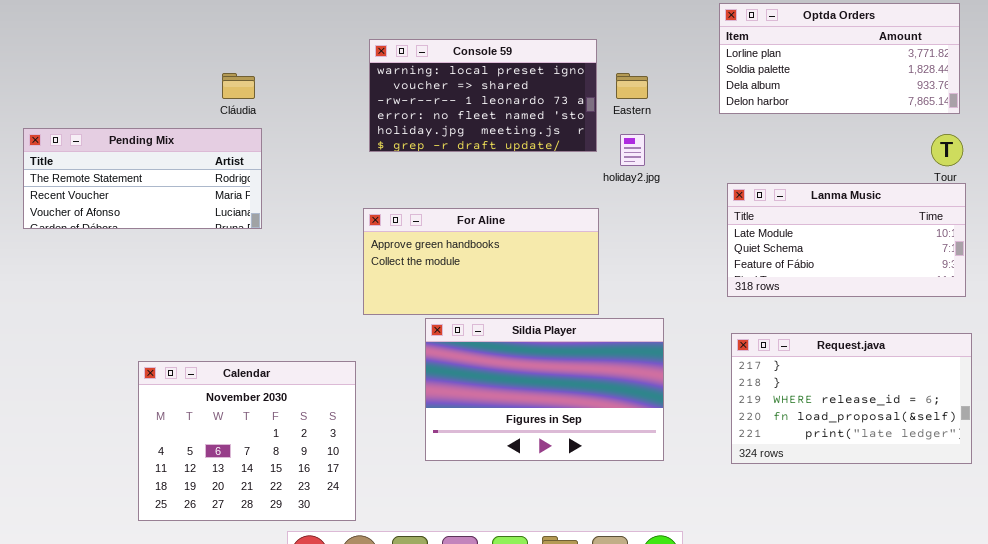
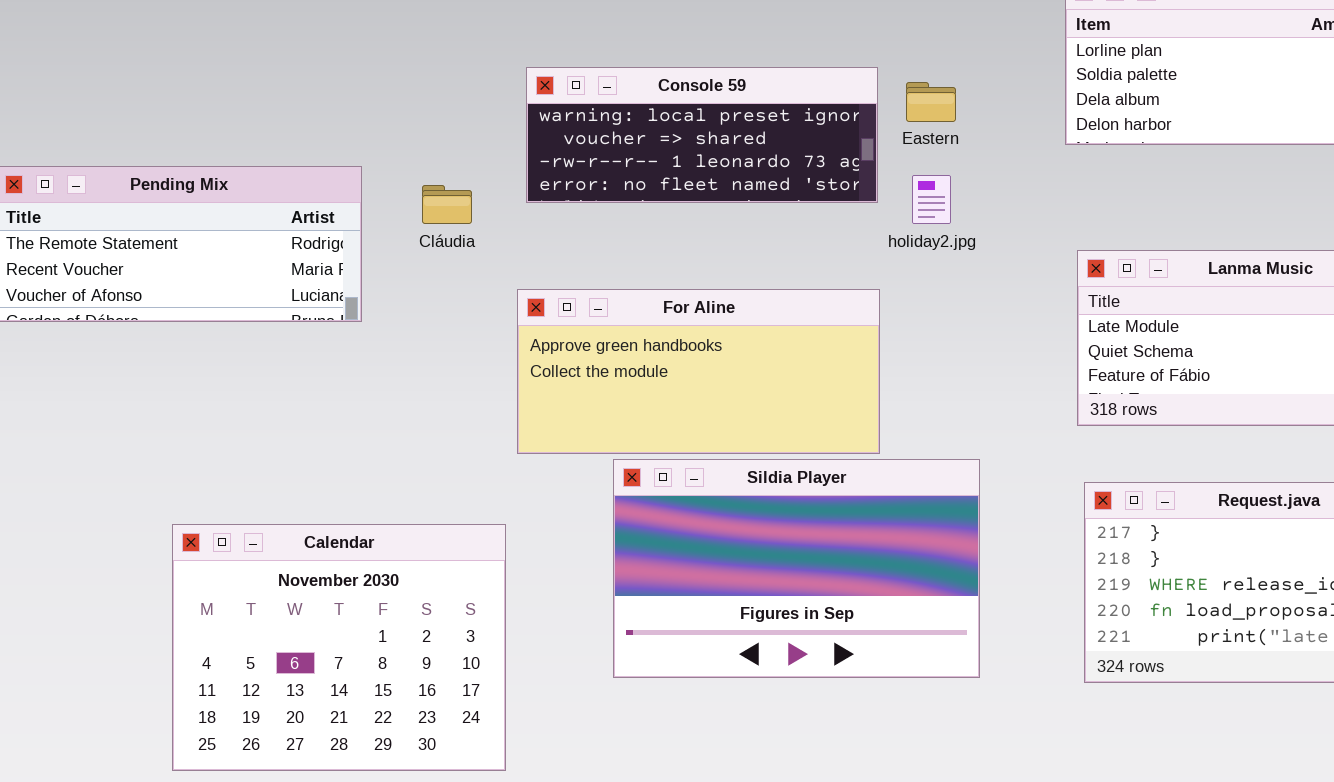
Console 59: [369,39,597,152] -> [526,67,878,203], resized
Cláudia: [222,73,255,99] -> [422,185,472,224], moved

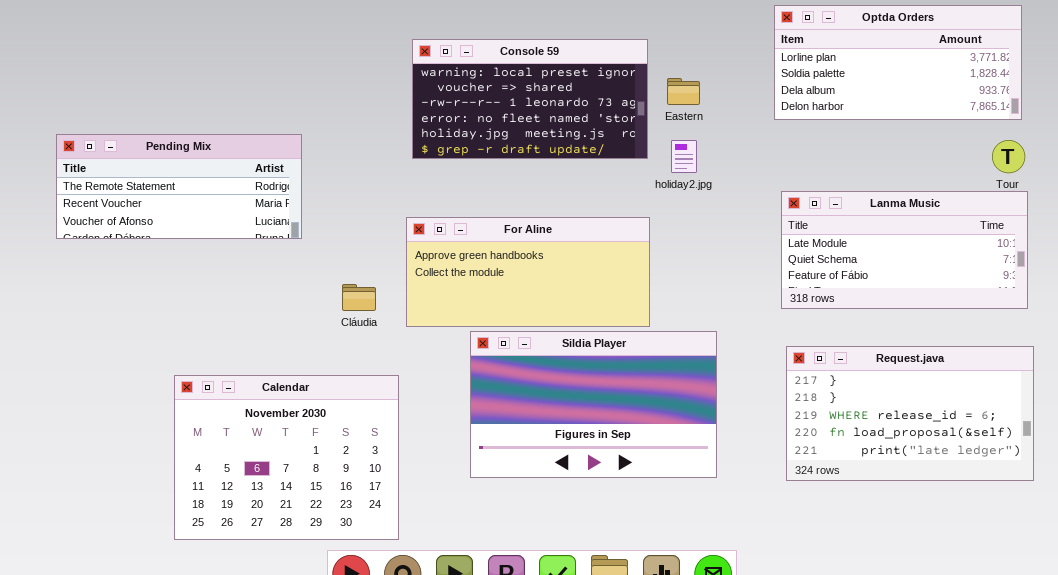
Console 59: [526,67,878,203] -> [412,39,648,159], resized
Cláudia: [422,185,472,224] -> [342,284,376,311], moved

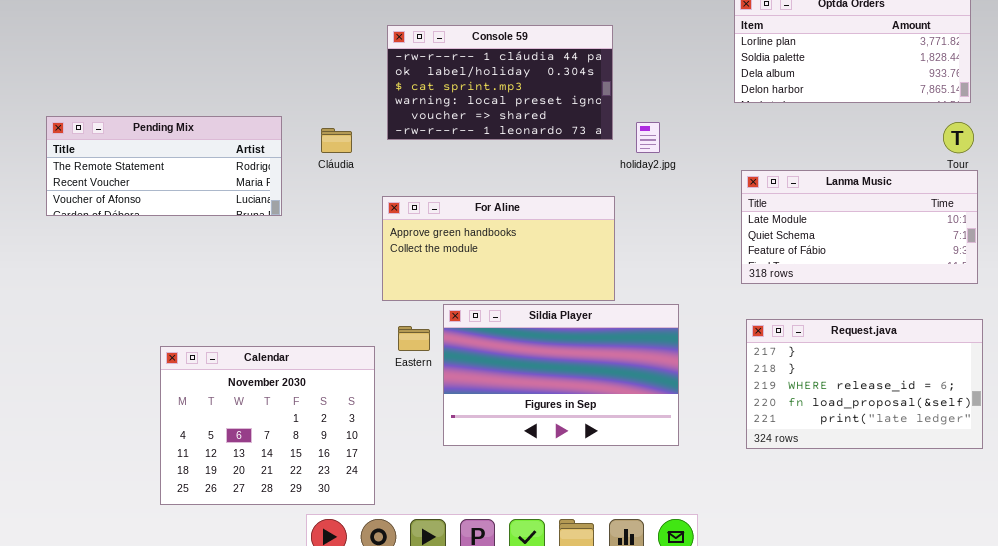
Console 59: [412,39,648,159] -> [387,25,613,140], scrolled up 3 rows
Eastern: [667,78,700,105] -> [398,326,430,351], moved
Cláudia: [342,284,376,311] -> [321,128,352,153], moved

